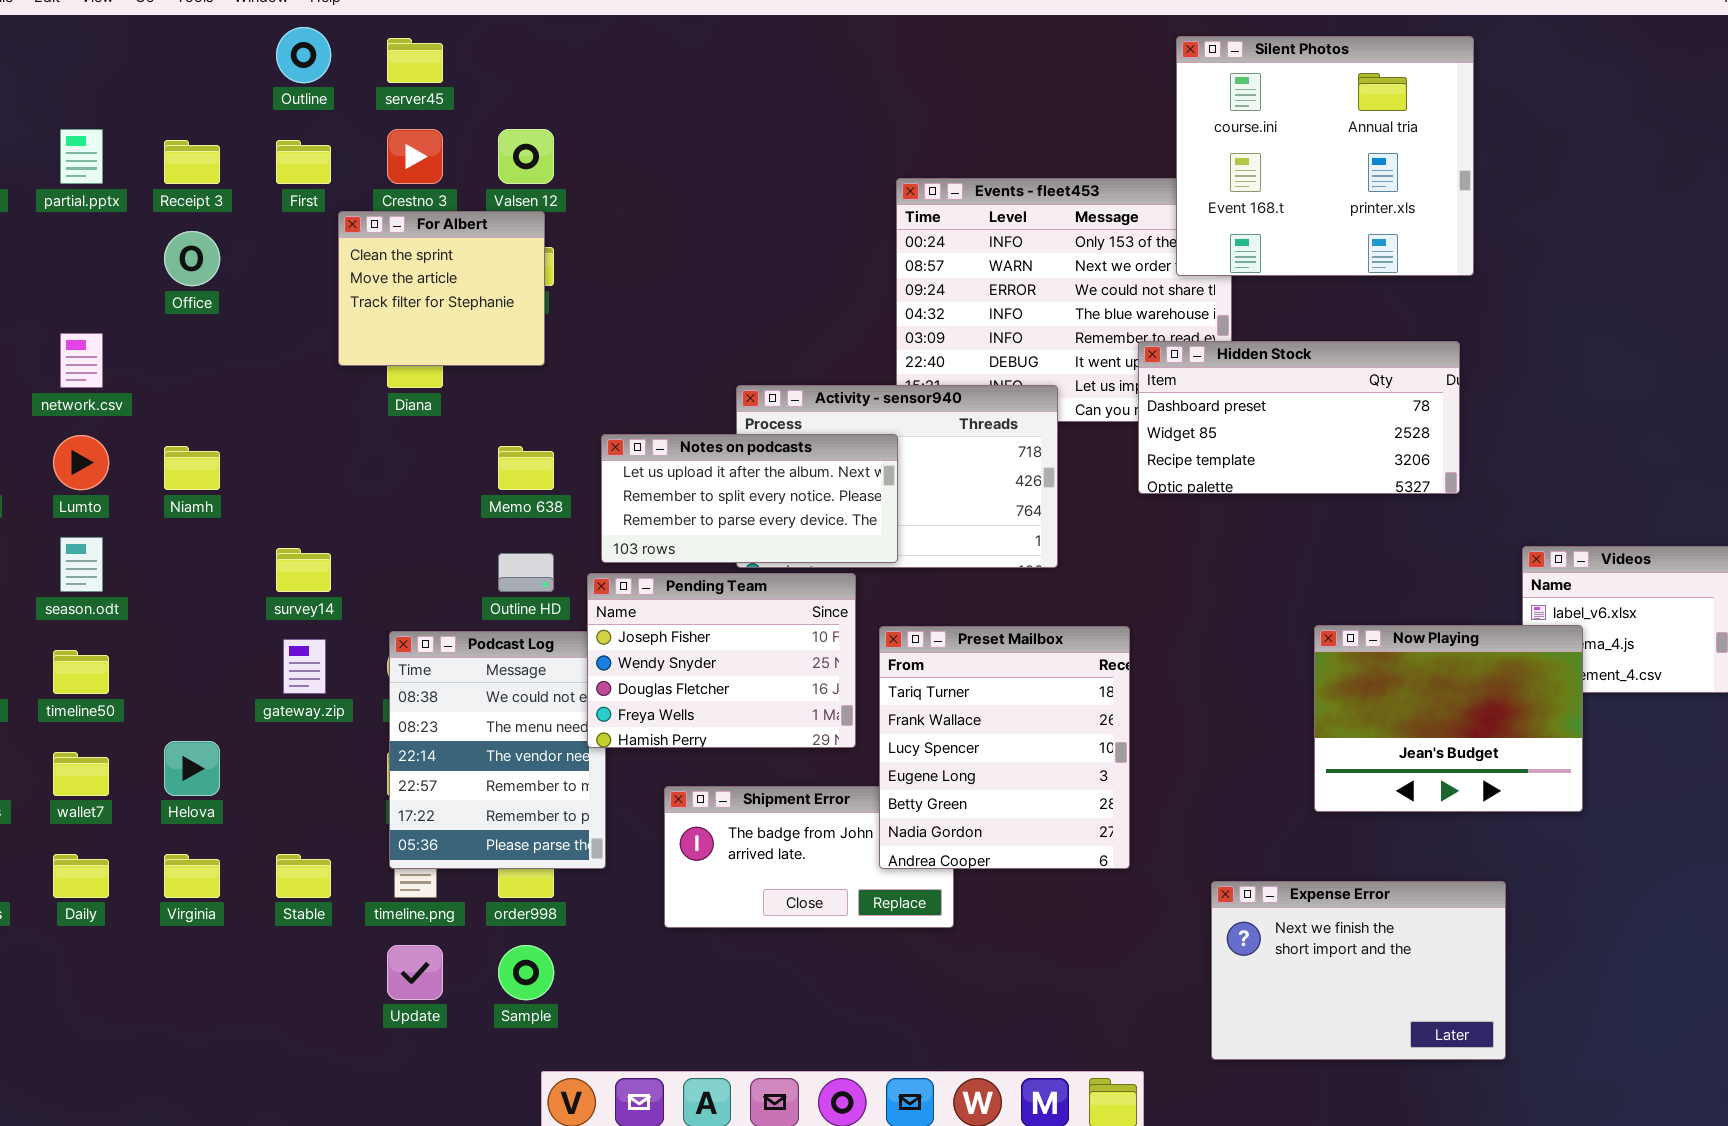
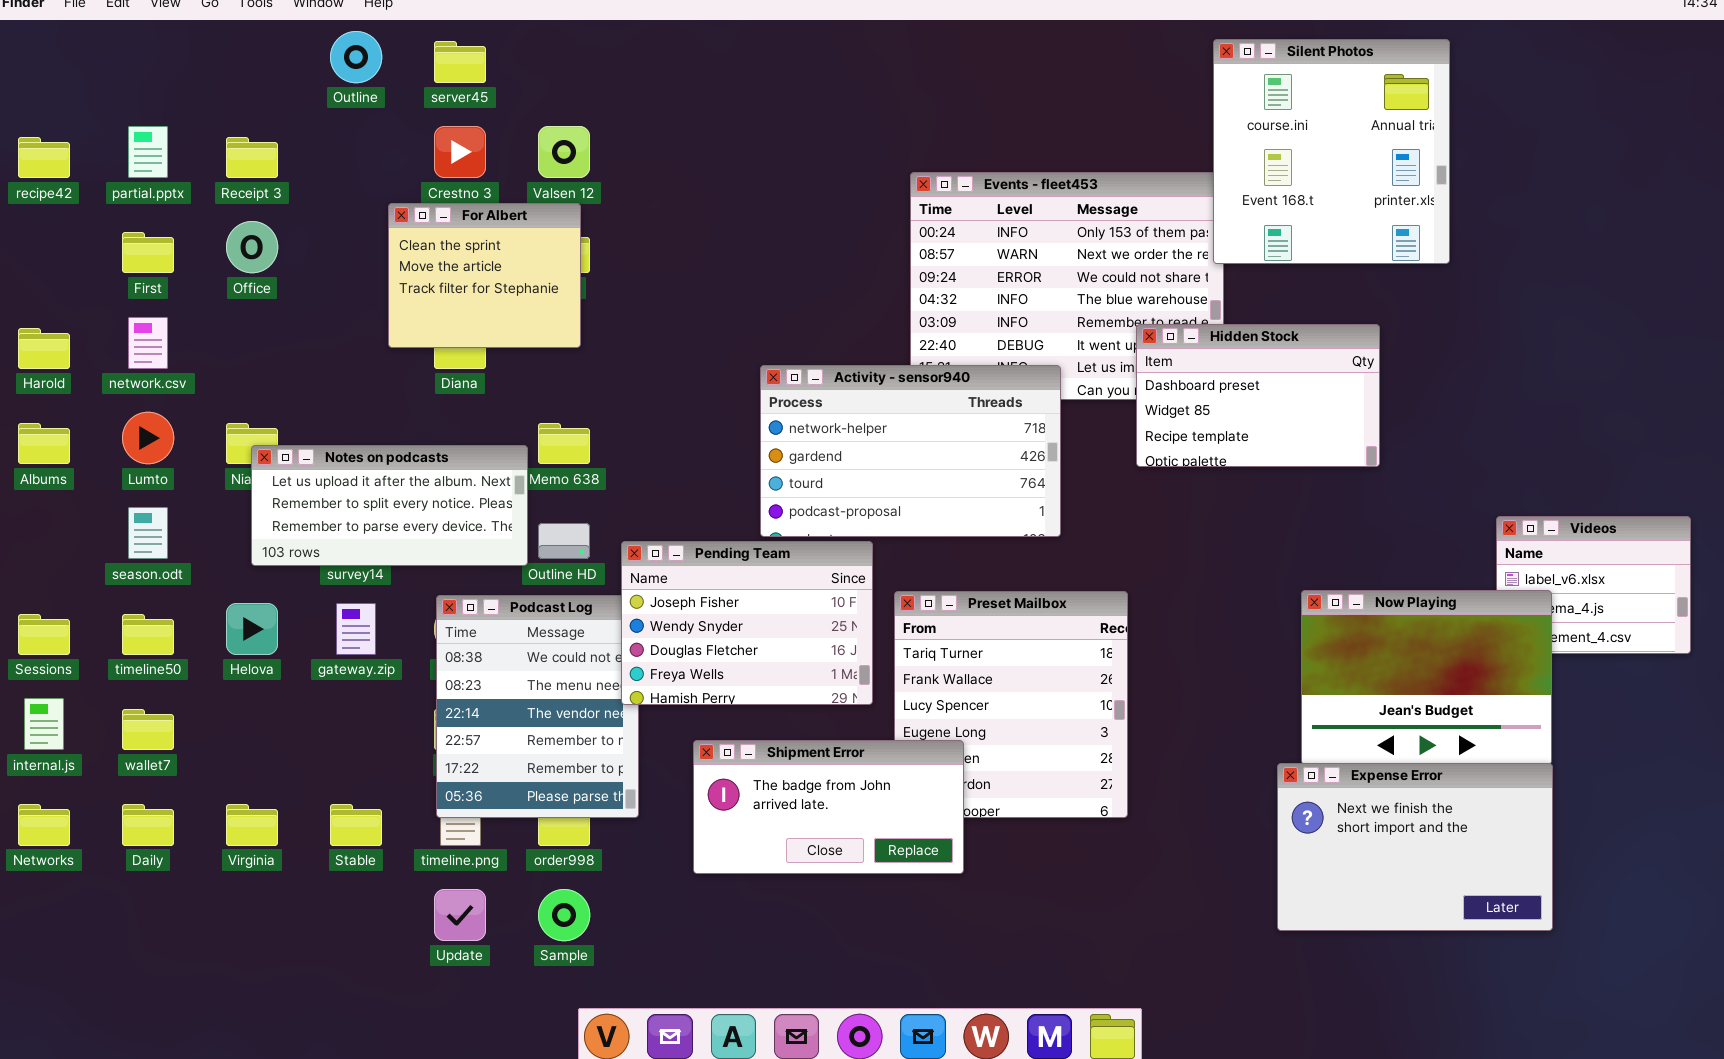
Silent Photos: [1176,36,1474,276] -> [1213,39,1450,264], resized
First: [276,140,331,184] -> [122,232,174,273], moved
Hidden Stock: [1138,341,1460,494] -> [1136,324,1380,467], resized
Notes on podcasts: [601,434,898,563] -> [251,445,528,566], moved
Helova: [164,741,220,796] -> [226,603,278,655], moved
Shipment Error: [664,786,954,928] -> [693,740,964,874], raised
Expense Error: [1211,881,1506,1060] -> [1277,763,1553,931], moved

